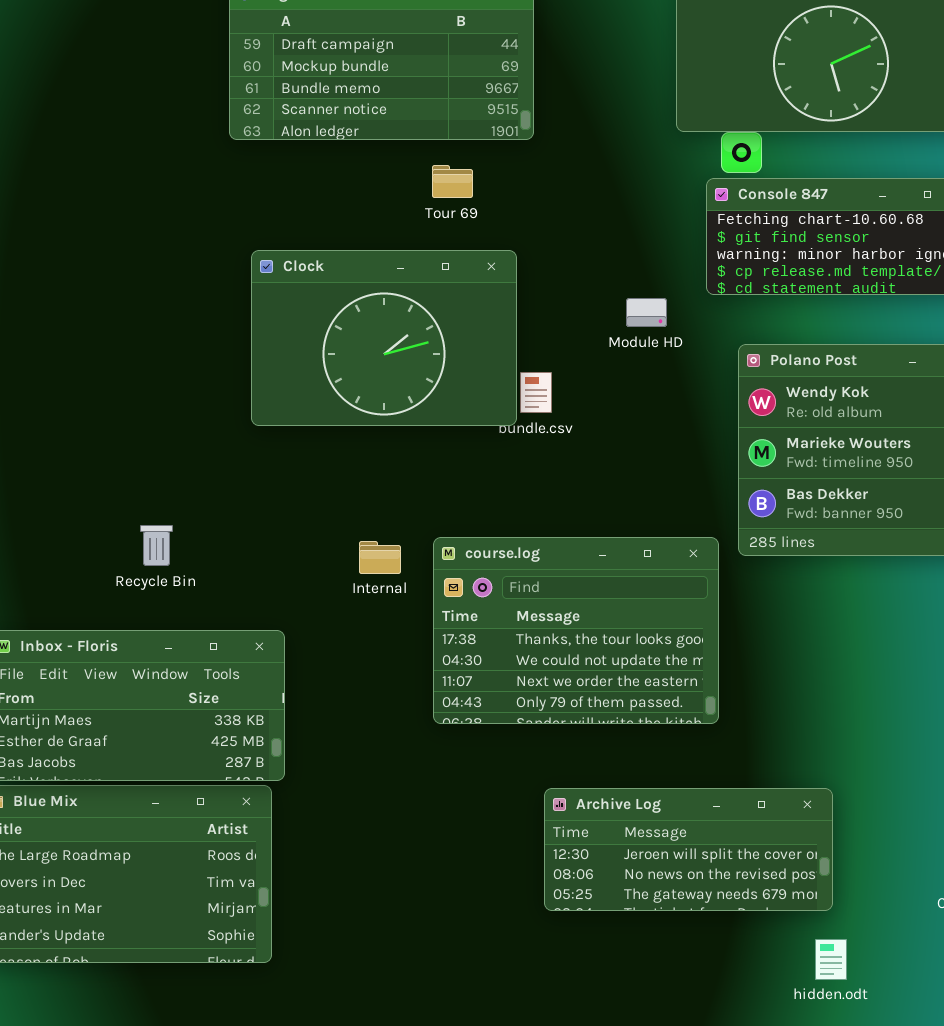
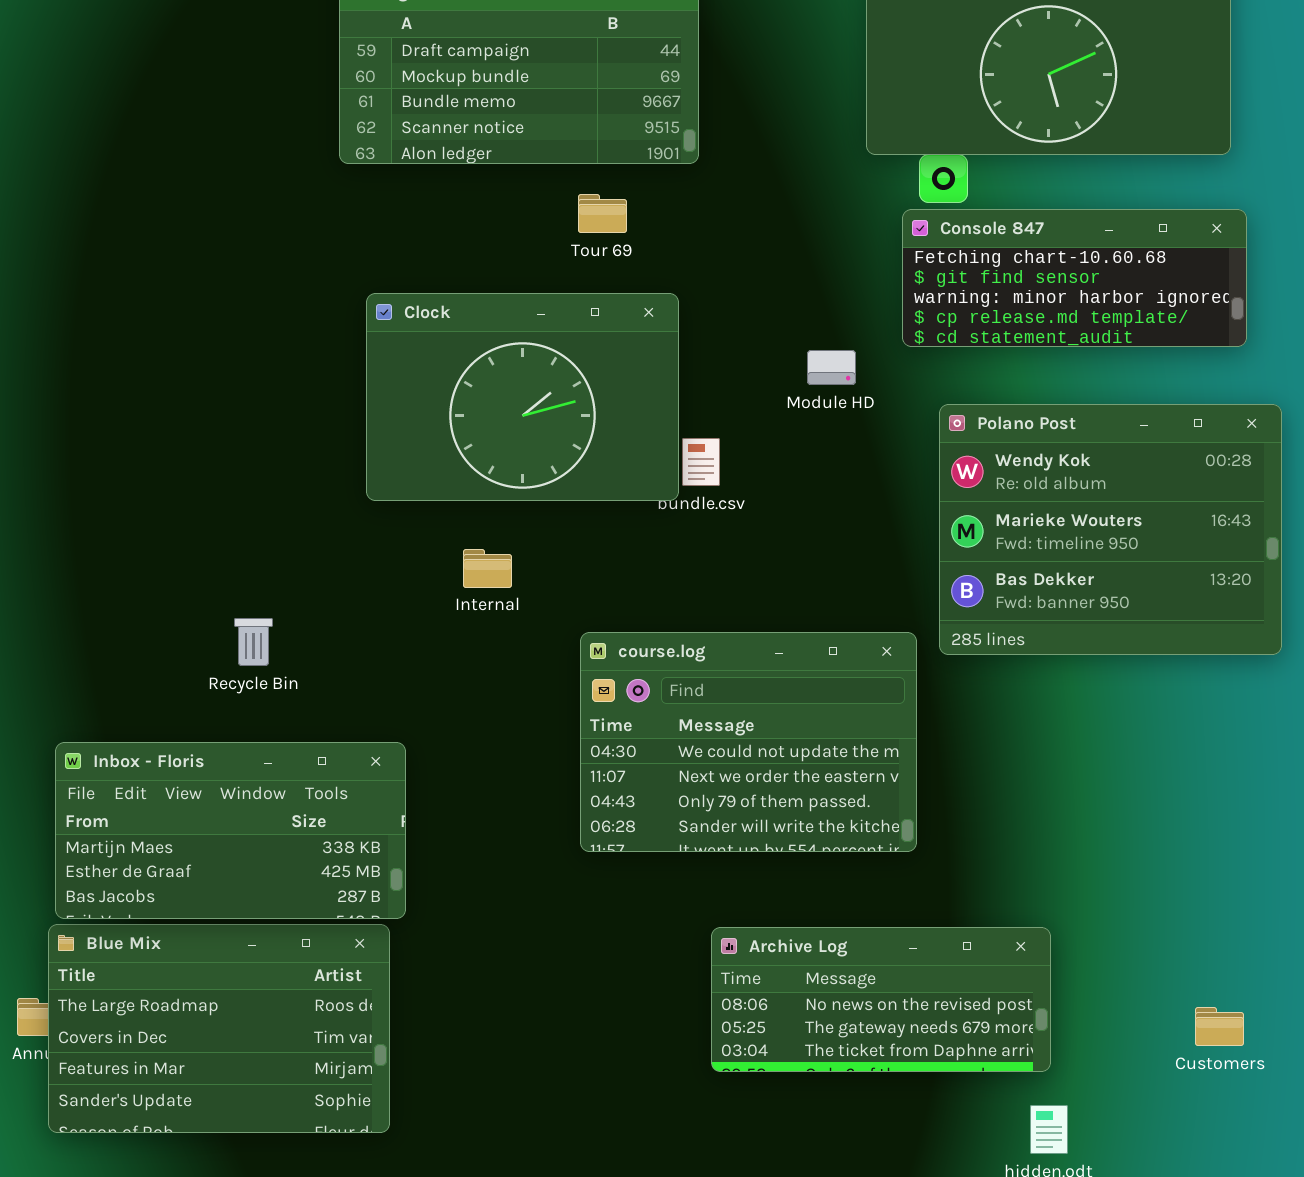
course.log: [433,537,719,724] -> [580,632,917,852], scrolled down 1 row
Internal: [359,541,401,574] -> [463,549,512,588], moved
Archive Log: [544,788,833,911] -> [711,927,1051,1072], scrolled down 1 row

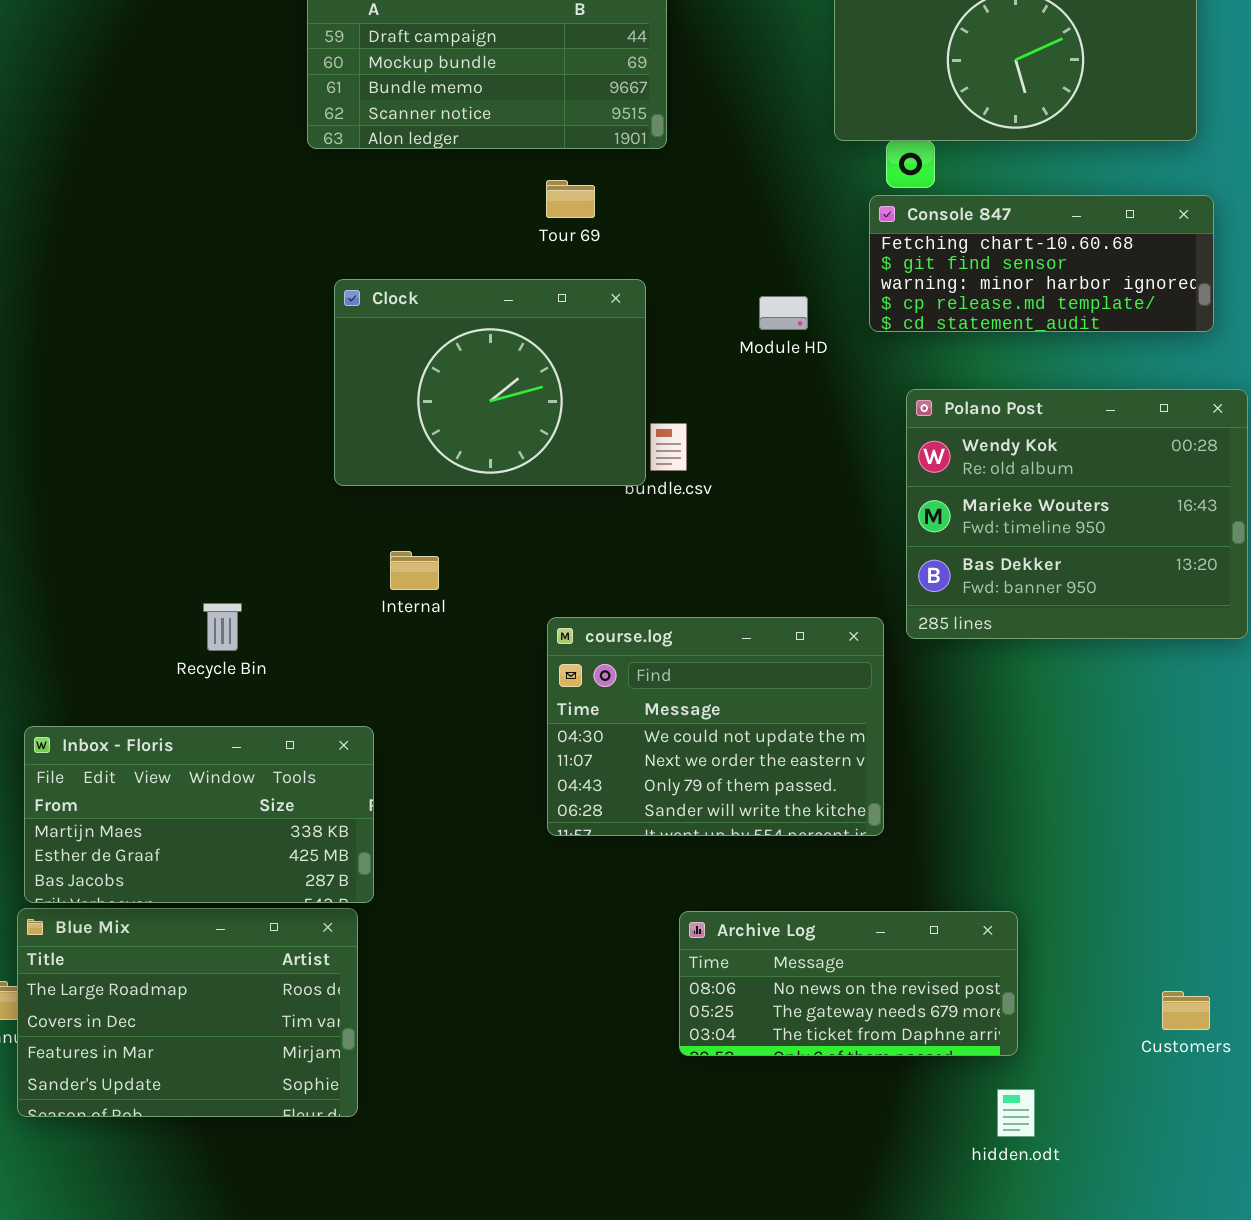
Module HD: [807,350,856,385] -> [759,296,808,330], moved
Internal: [463,549,512,588] -> [390,551,439,590], moved

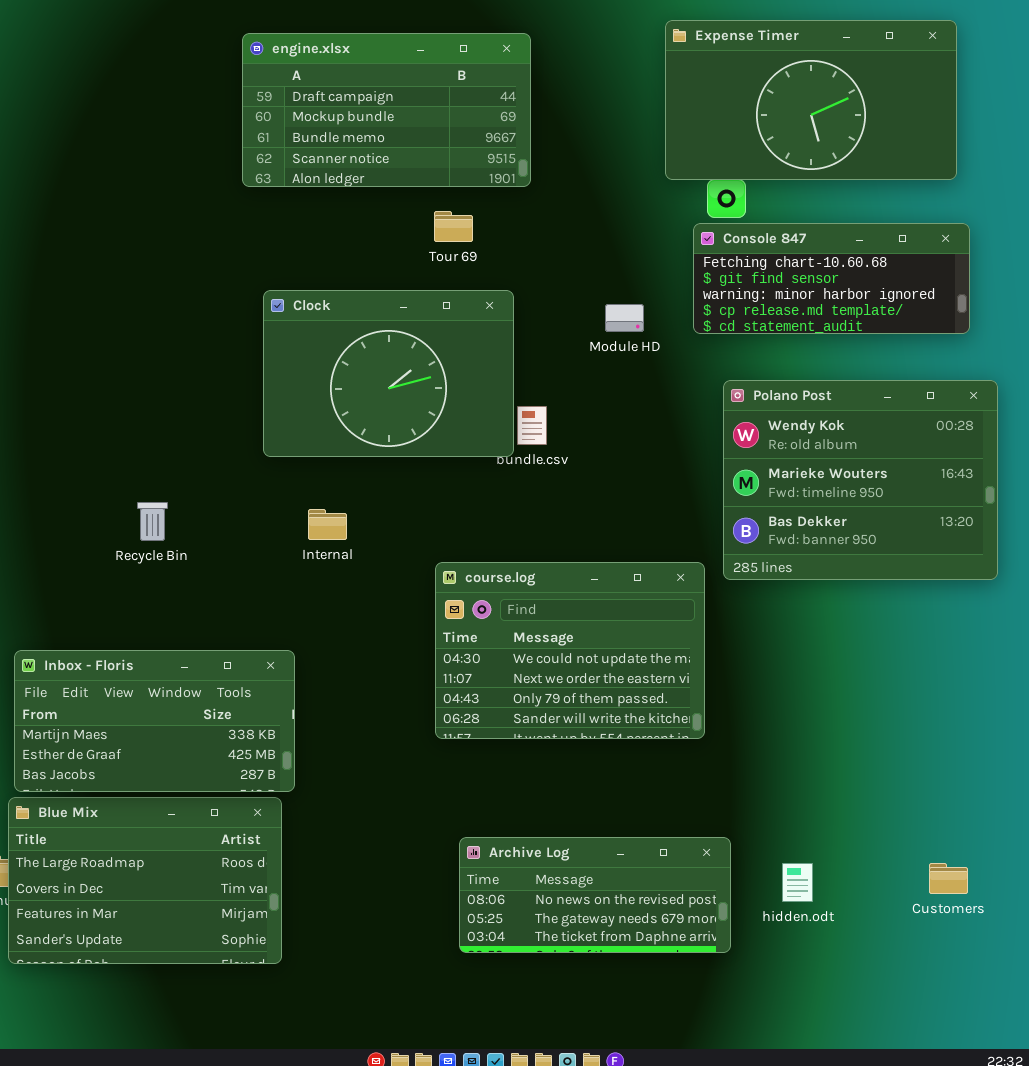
Recycle Bin: [203,603,242,651] -> [137,502,168,541], moved
Archive Log: [679,911,1018,1056] -> [459,837,731,953], moved
hidden.odt: [997,1089,1035,1137] -> [782,863,813,902], moved

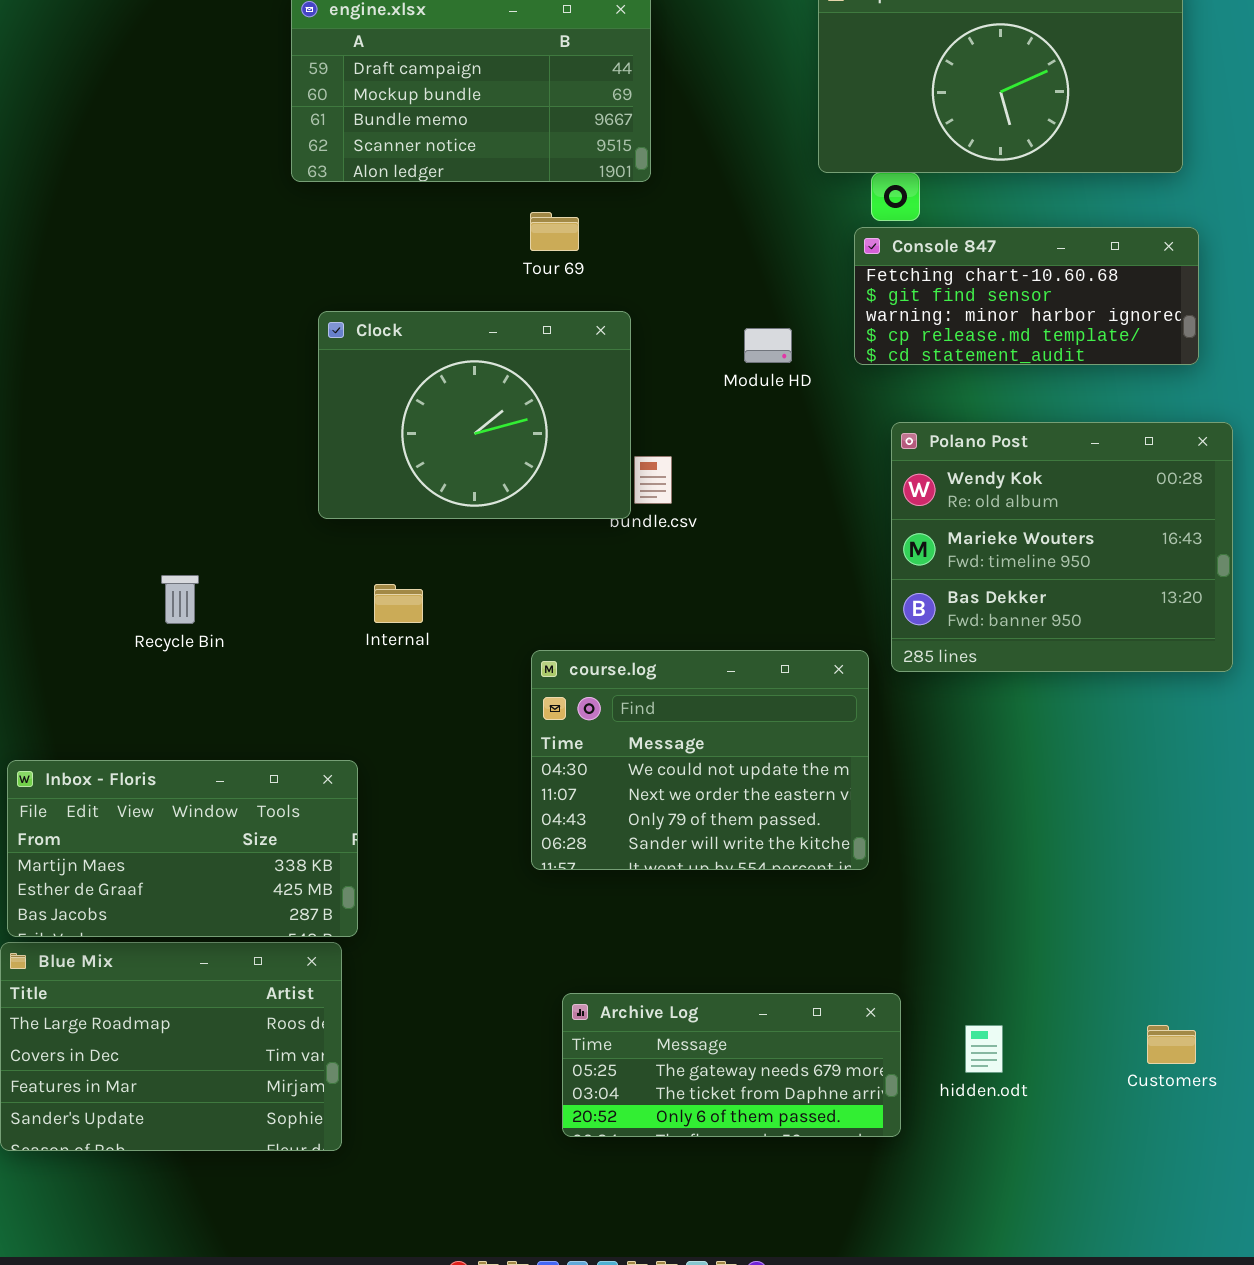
Archive Log: [459,837,731,953] -> [562,993,901,1137], scrolled down 1 row

